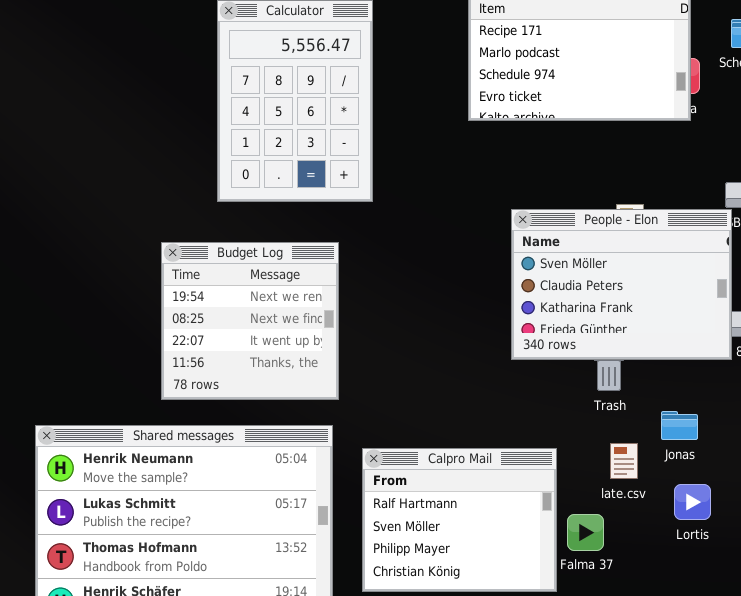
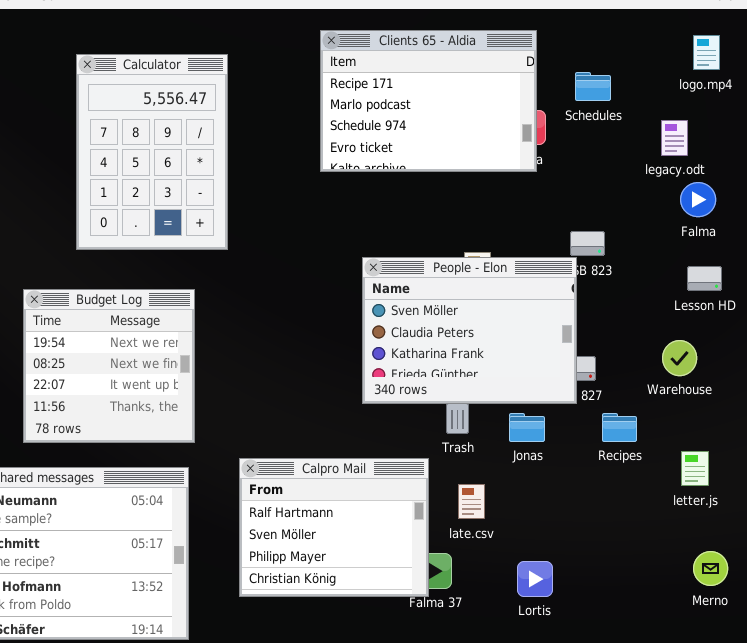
Jonas: [661,411,698,440] -> [509,413,545,442], moved
Calpro Mail: [362,448,557,592] -> [239,458,429,597], moved
Lortis: [674,484,711,520] -> [517,561,553,597], moved

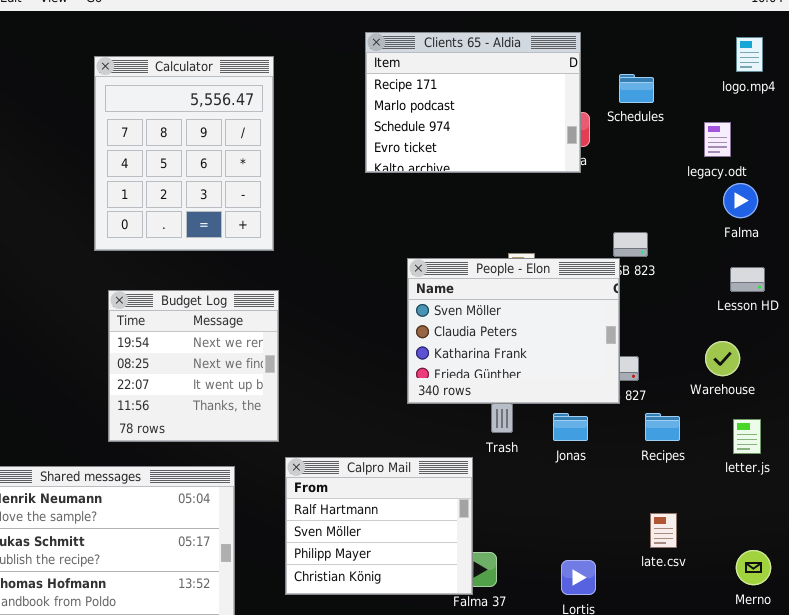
Calculator: [76,54,228,250] -> [94,56,274,251], resized
Budget Log: [23,289,195,443] -> [108,290,279,442], moved
letter.js: [681,451,709,486] -> [733,419,761,454], moved
late.csv: [458,484,485,519] -> [650,513,677,548], moved

